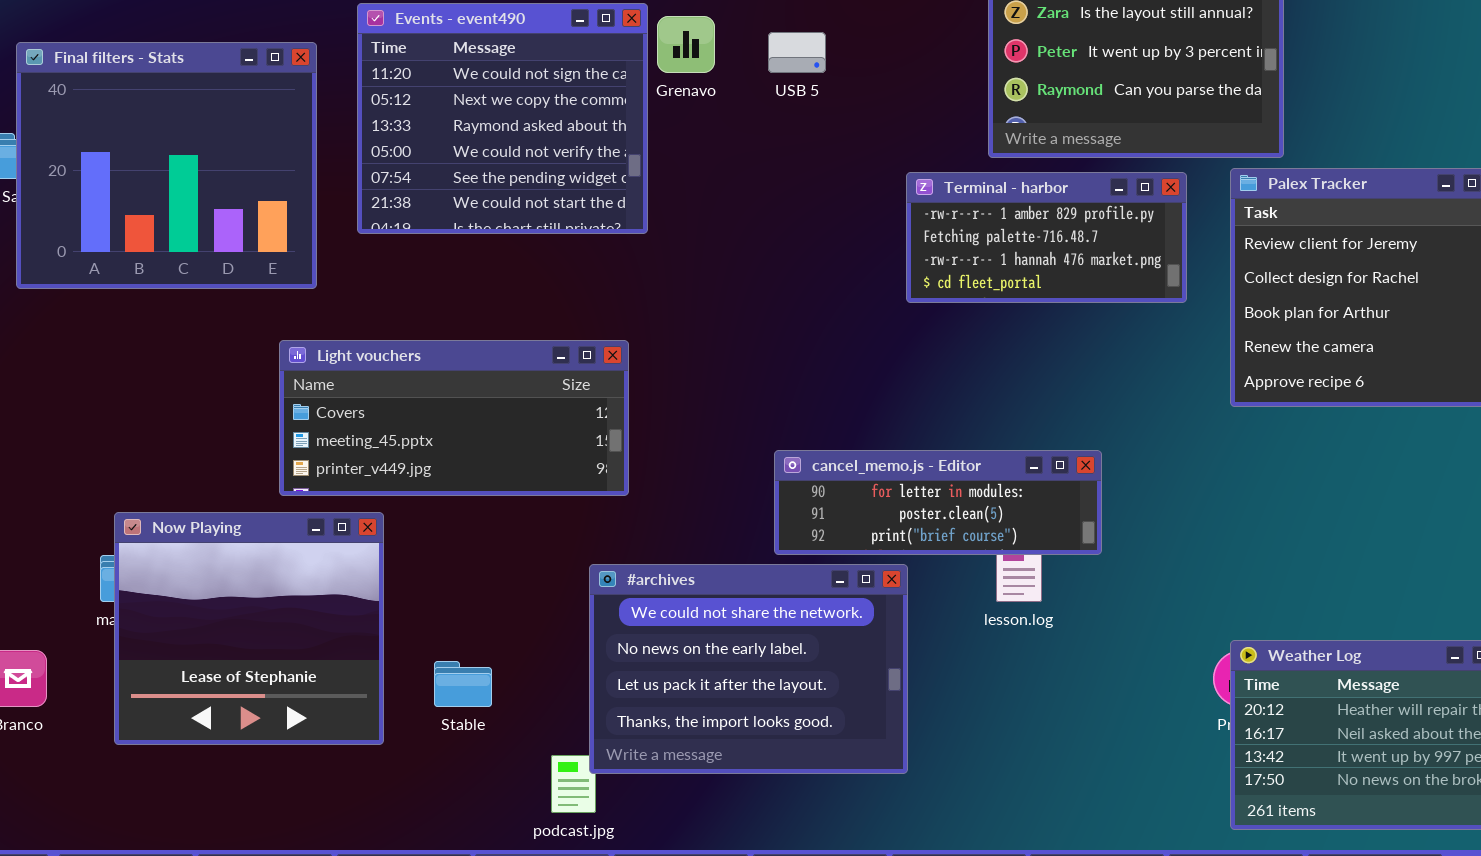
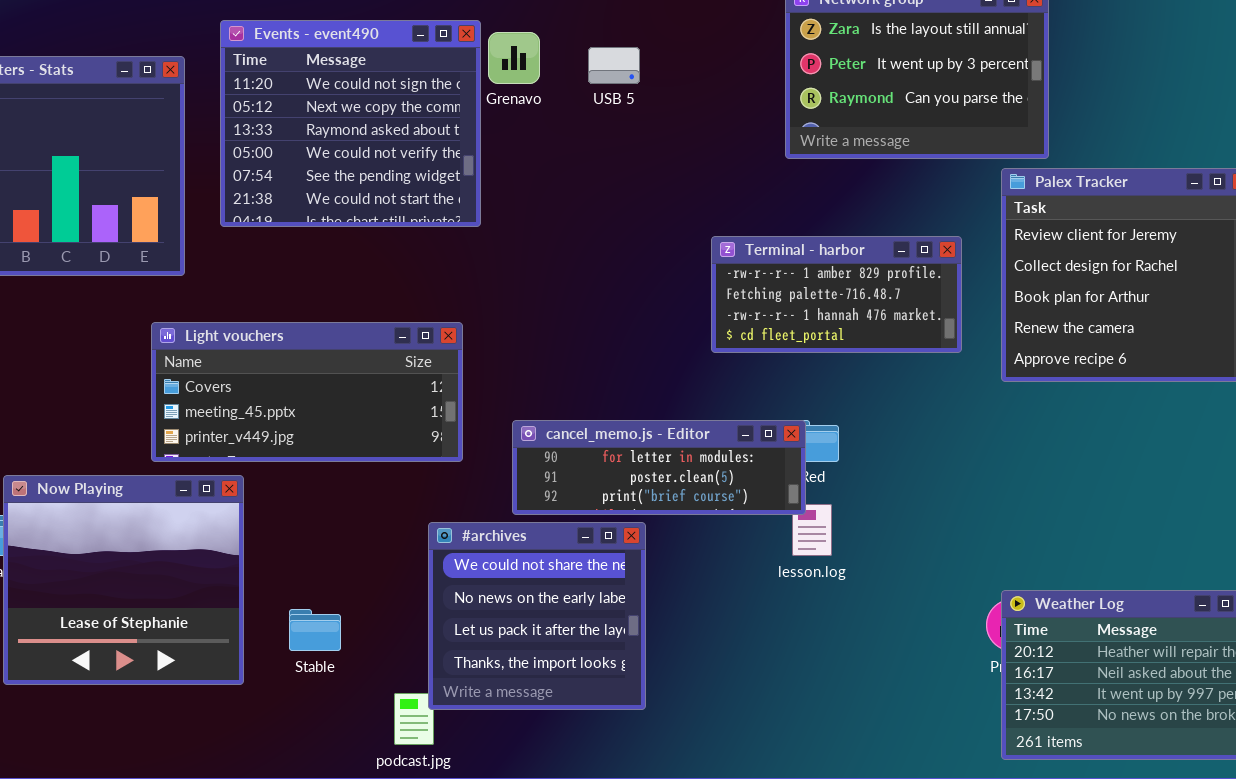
Terminal - harbor: [906,172,1187,303] -> [711,236,962,353], moved
cancel_memo.js - Editor: [774,450,1102,555] -> [512,420,806,515], moved
#archives: [589,564,908,774] -> [428,522,646,710], resized

